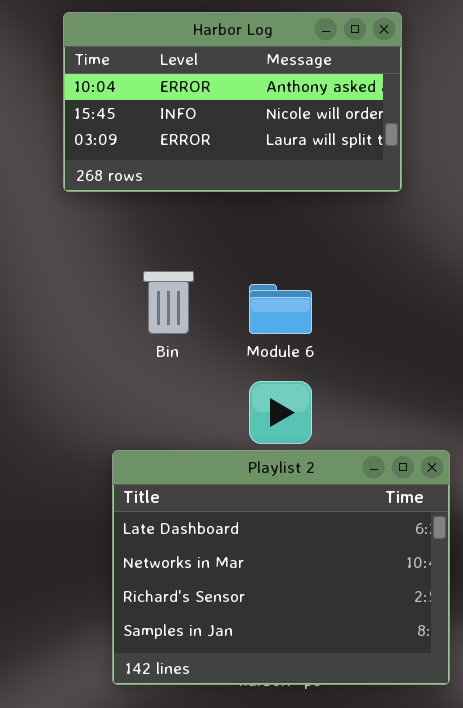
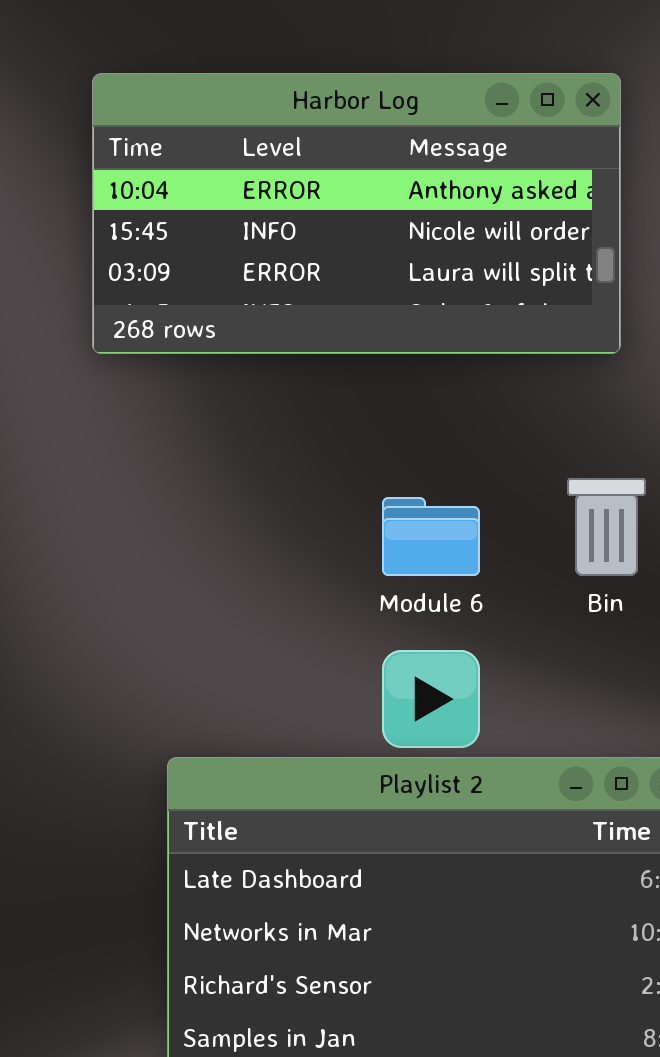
Bin: [143,271,194,334] -> [567,478,646,576], moved

